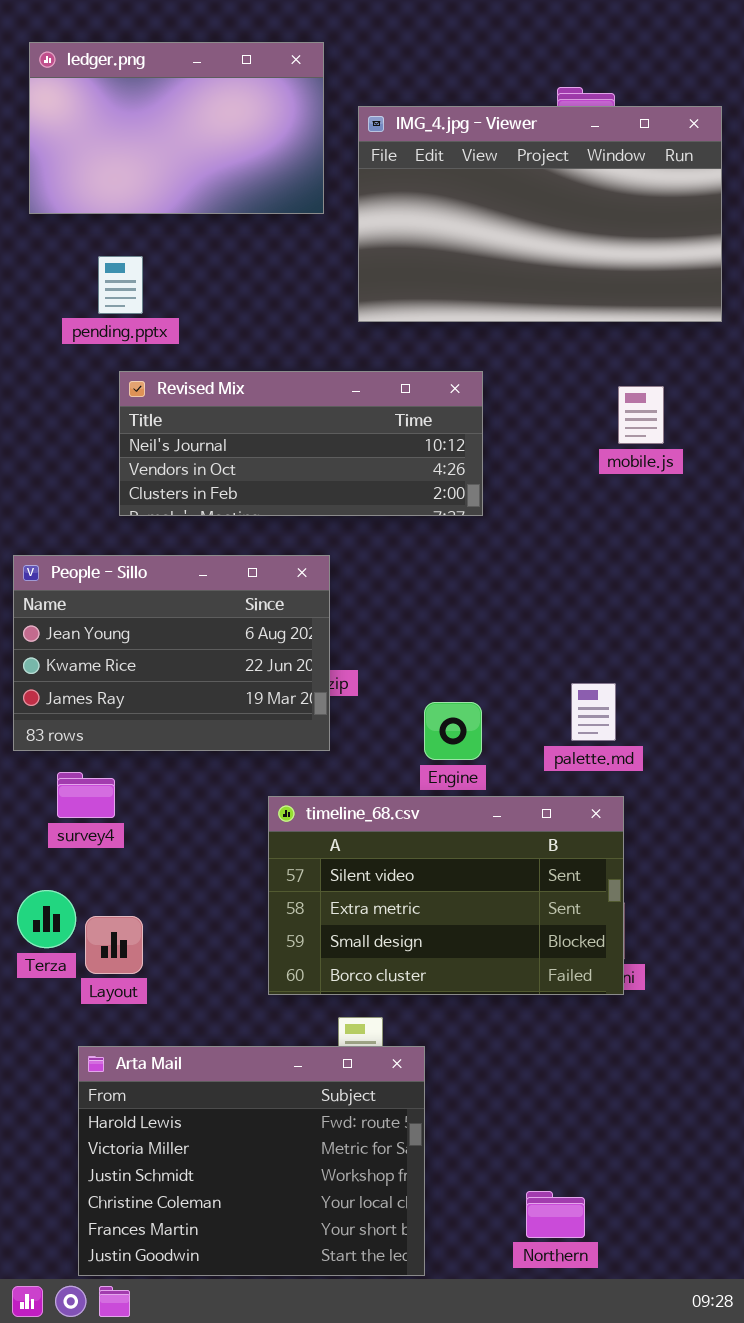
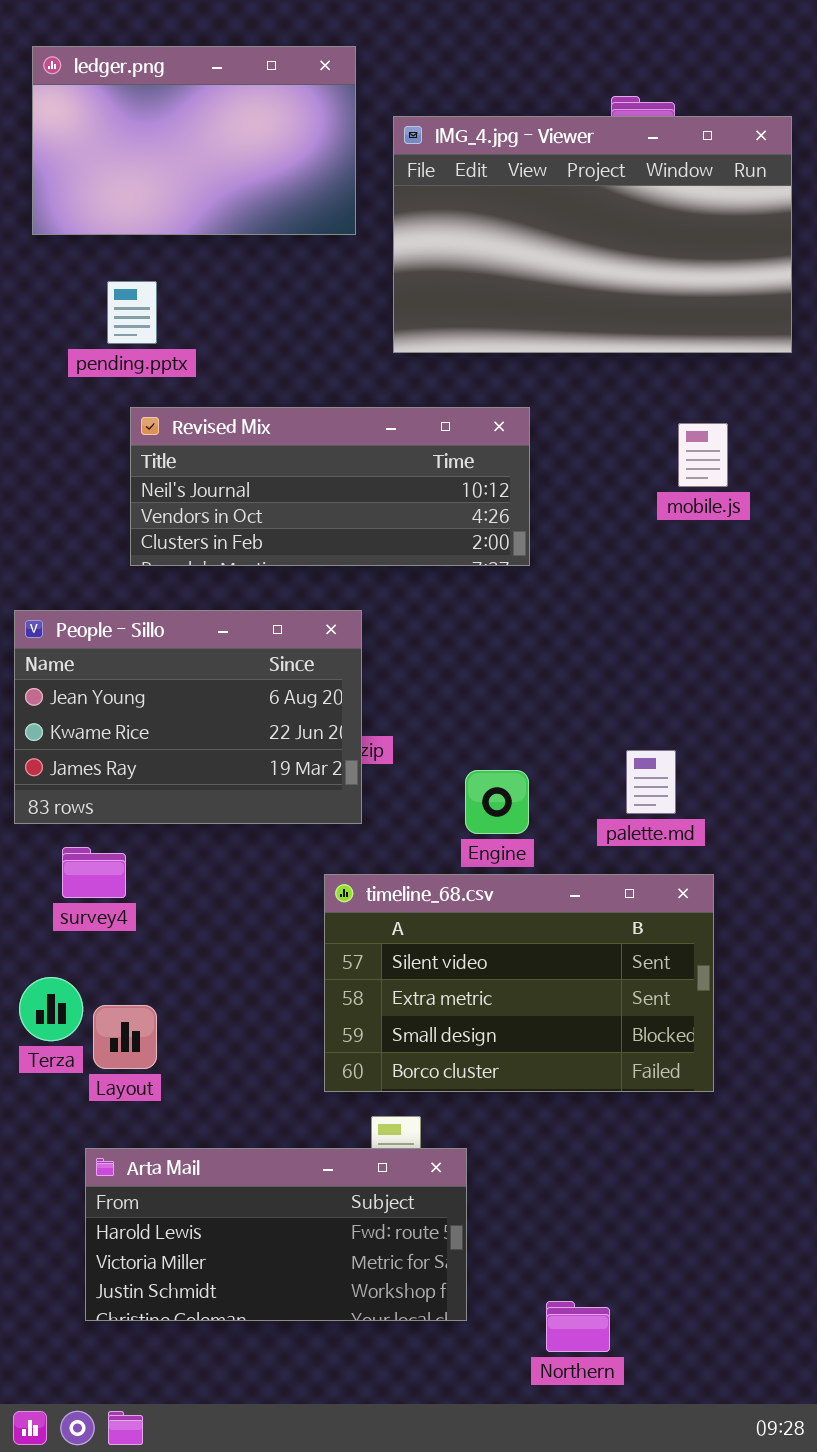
timeline_68.csv: [268,796,624,995] -> [324,874,714,1092], moved
Arta Mail: [78,1046,425,1276] -> [85,1148,467,1321], resized
Northern: [526,1191,585,1238] -> [546,1301,610,1352], moved

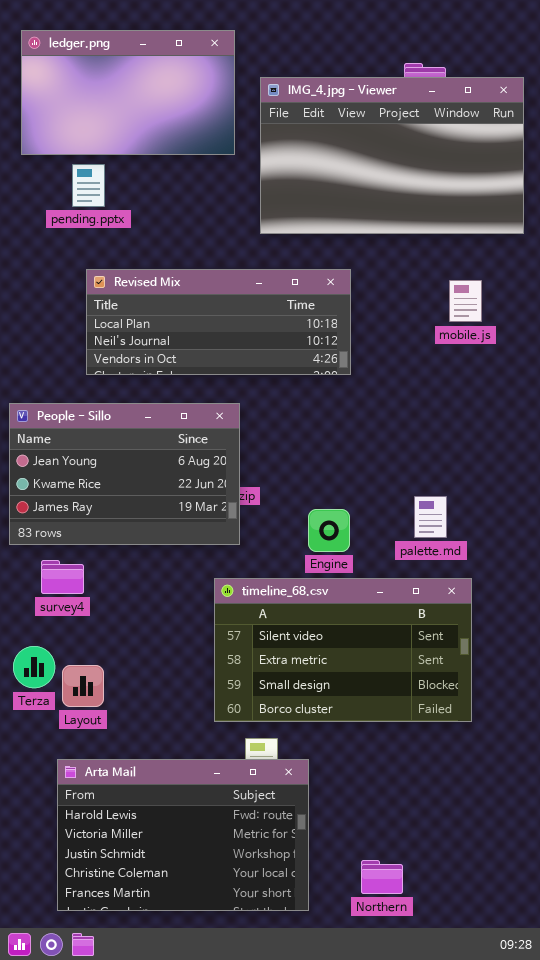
pending.pptx: [107,281,157,344] -> [72,164,105,207], moved
Revised Mix: [130,407,530,566] -> [86,269,351,375], scrolled up 1 row
Arta Mail: [85,1148,467,1321] -> [57,759,309,911], resized

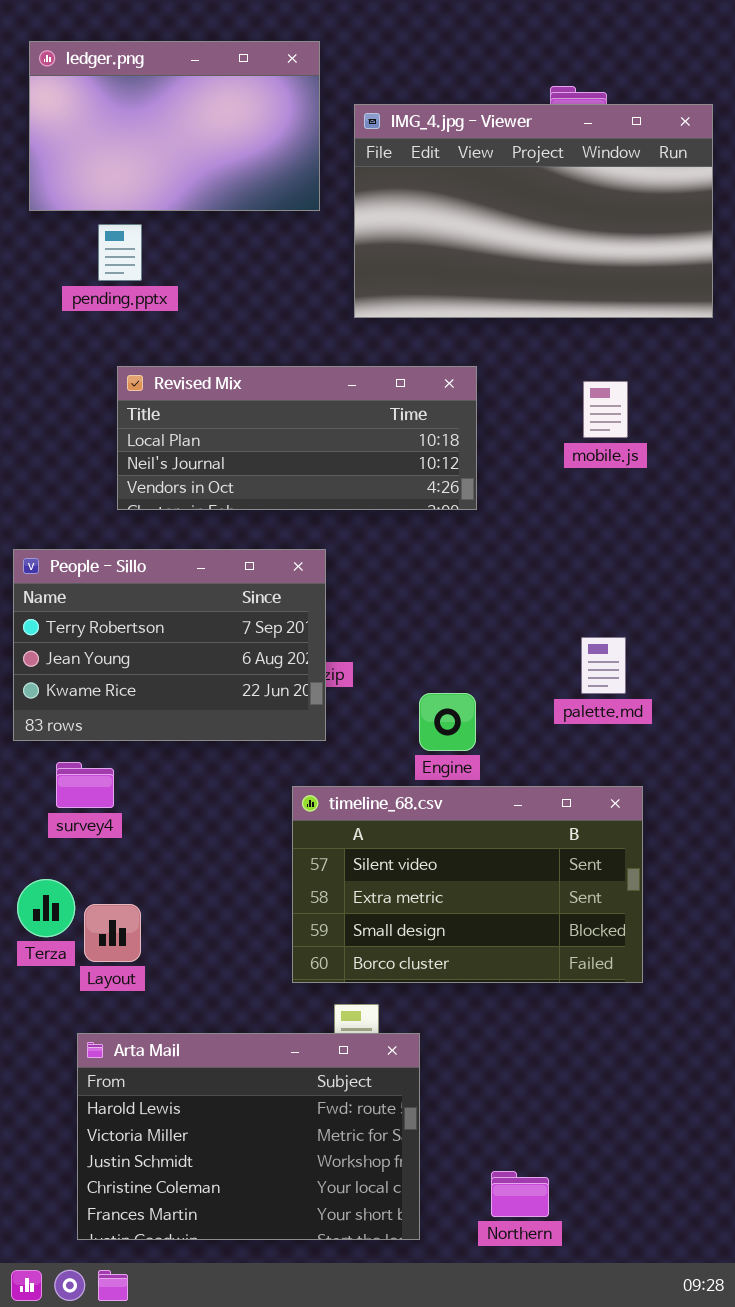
mobile.js: [449,280,482,322] -> [583,381,628,438], moved
People - Sillo: [9,403,240,545] -> [13,549,326,741], scrolled up 1 row
palette.md: [414,496,447,538] -> [581,637,626,694], moved

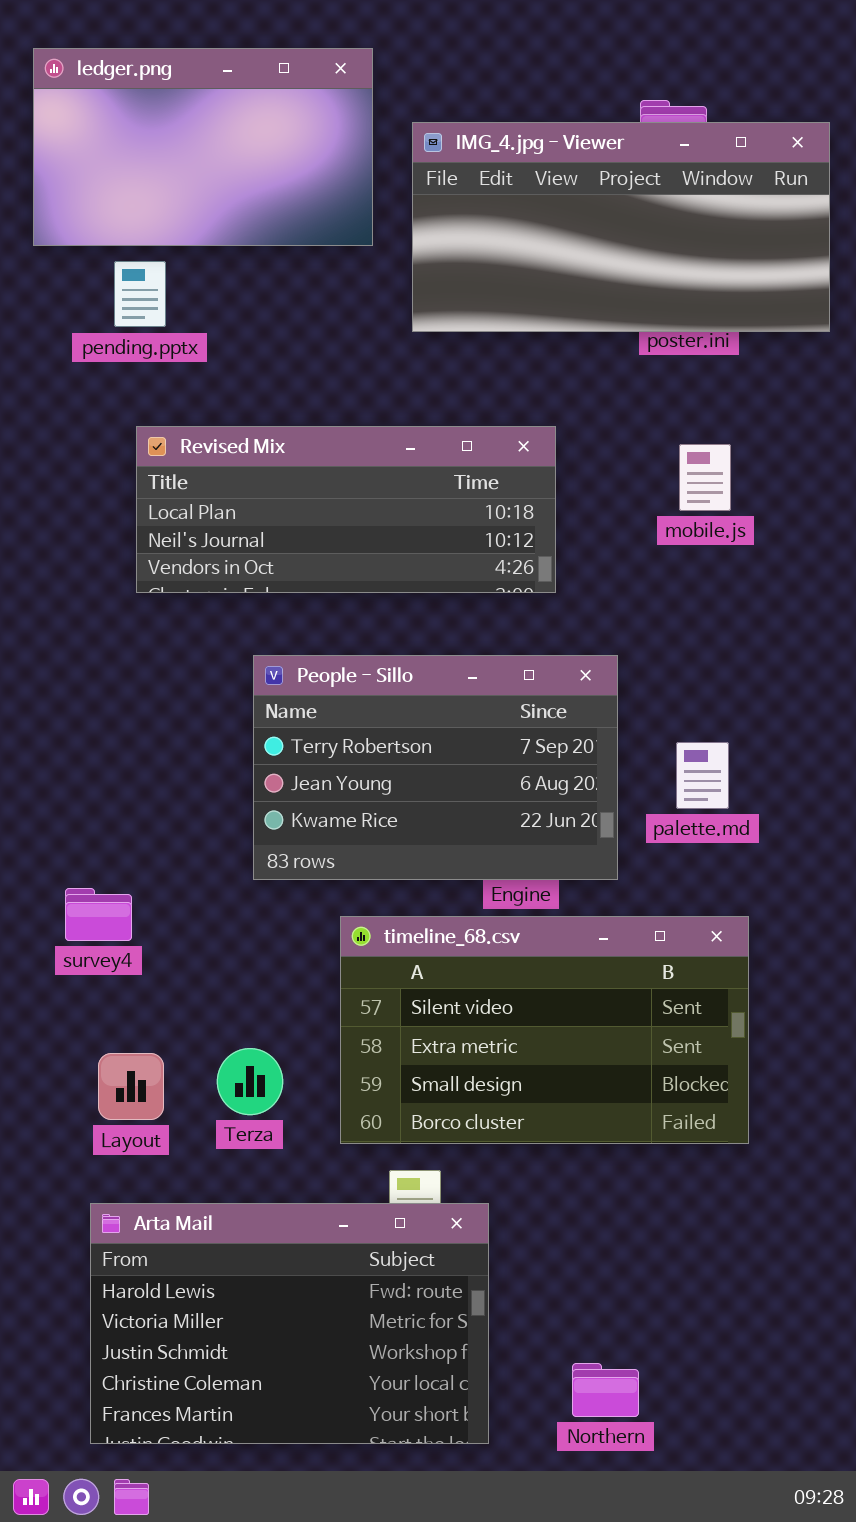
IMG_4.jpg - Viewer: [354,104,713,318] -> [412,122,830,332], resized
People - Sillo: [13,549,326,741] -> [253,655,618,880], moved
Terza: [17,879,75,937] -> [217,1048,283,1115], moved

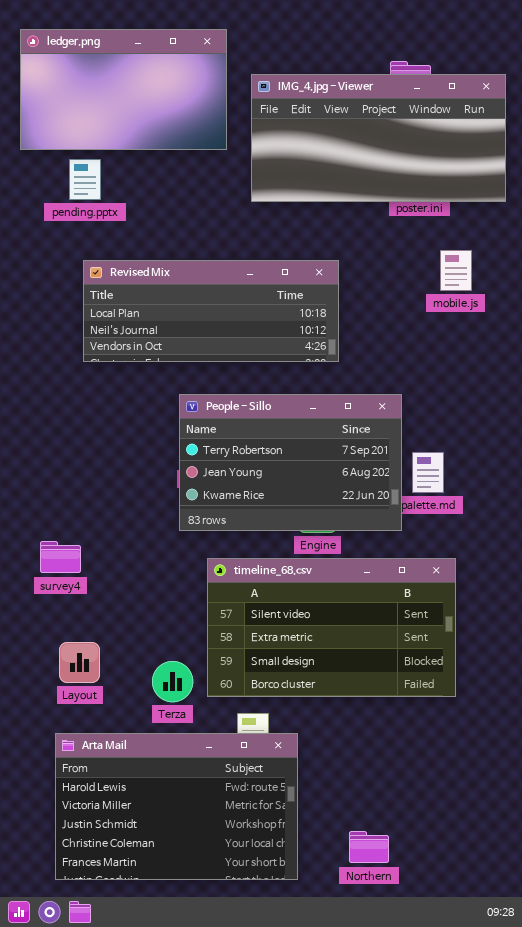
mobile.js: [679,444,731,511] -> [440,250,472,291], moved
People - Sillo: [253,655,618,880] -> [179,394,402,531], moved
Terza: [217,1048,283,1115] -> [152,661,193,702], moved

